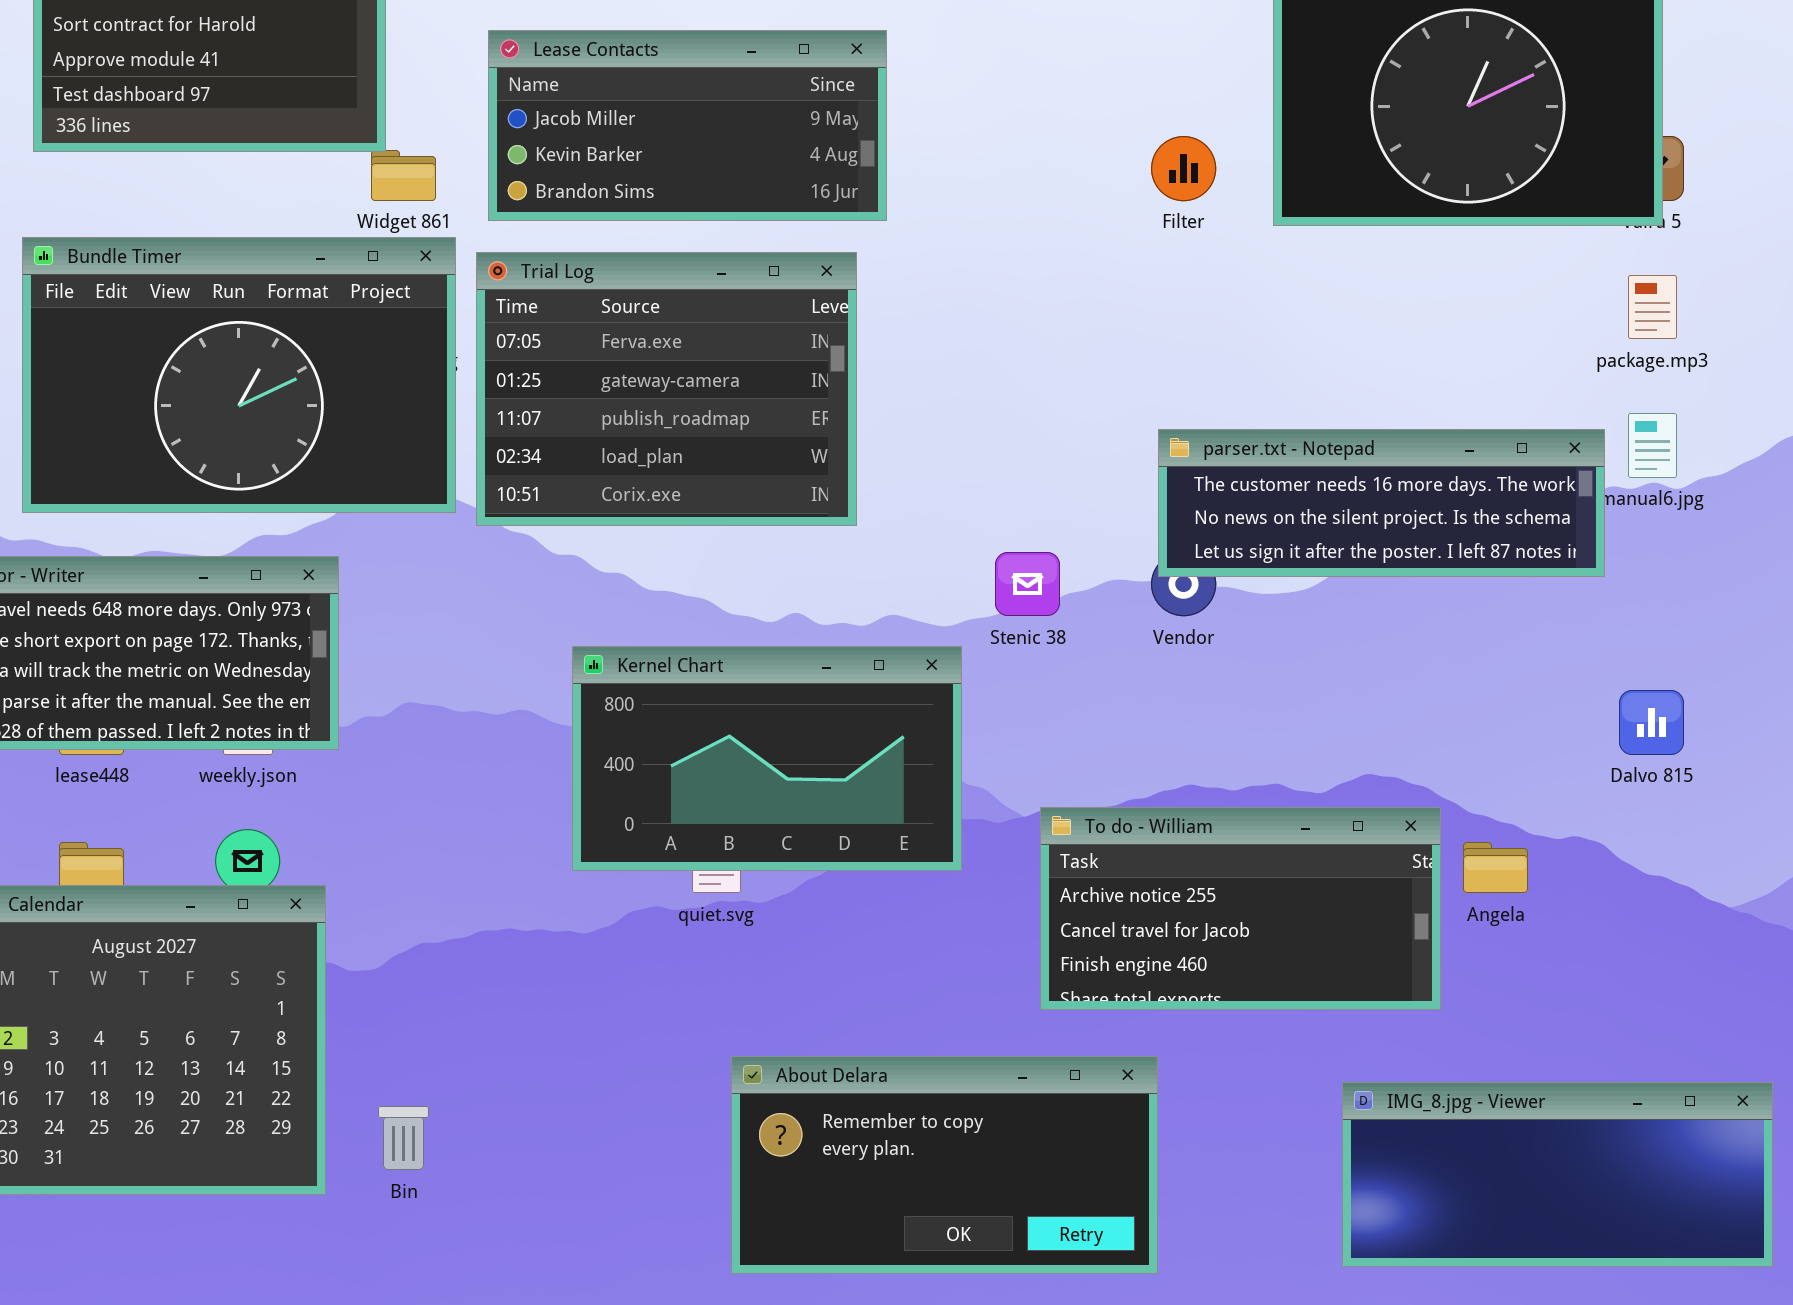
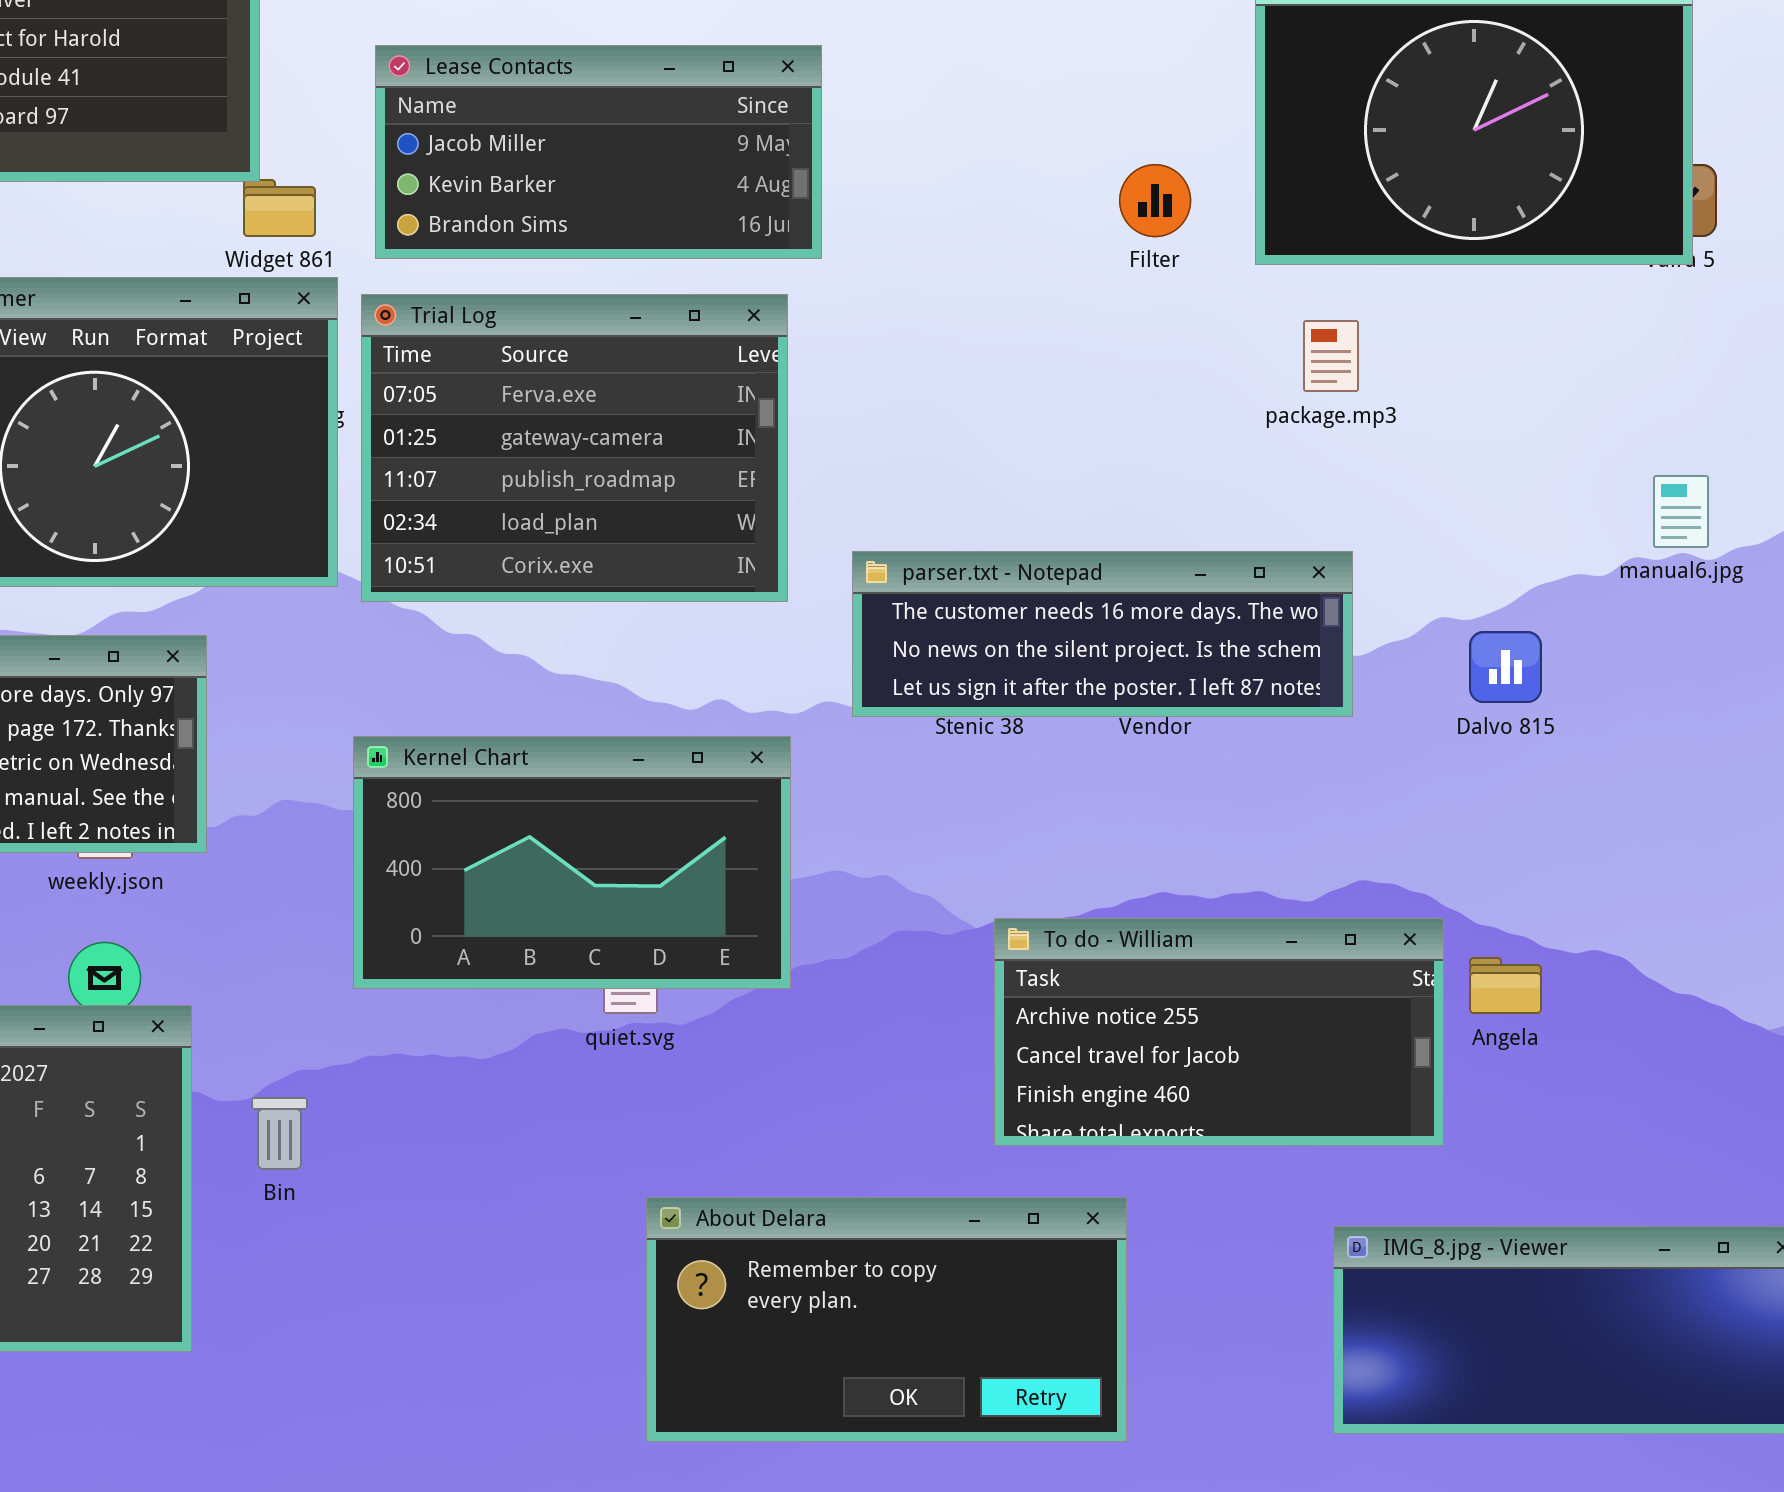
package.mp3: [1628,275,1677,339] -> [1303,320,1359,392], moved
parser.txt - Notepad: [1158,429,1605,577] -> [852,551,1353,717], moved
Kernel Chart: [572,646,962,871] -> [353,736,791,989], moved
Dalvo 815: [1619,690,1684,755] -> [1469,631,1542,703], moved
Bin: [378,1106,429,1170] -> [251,1097,308,1170], moved

